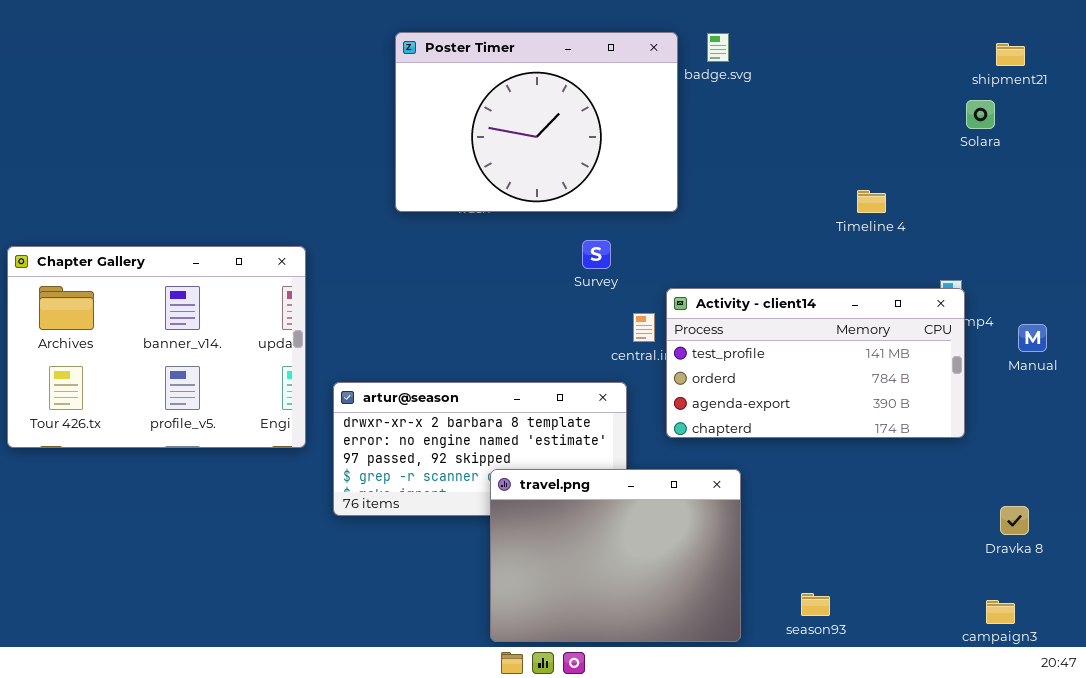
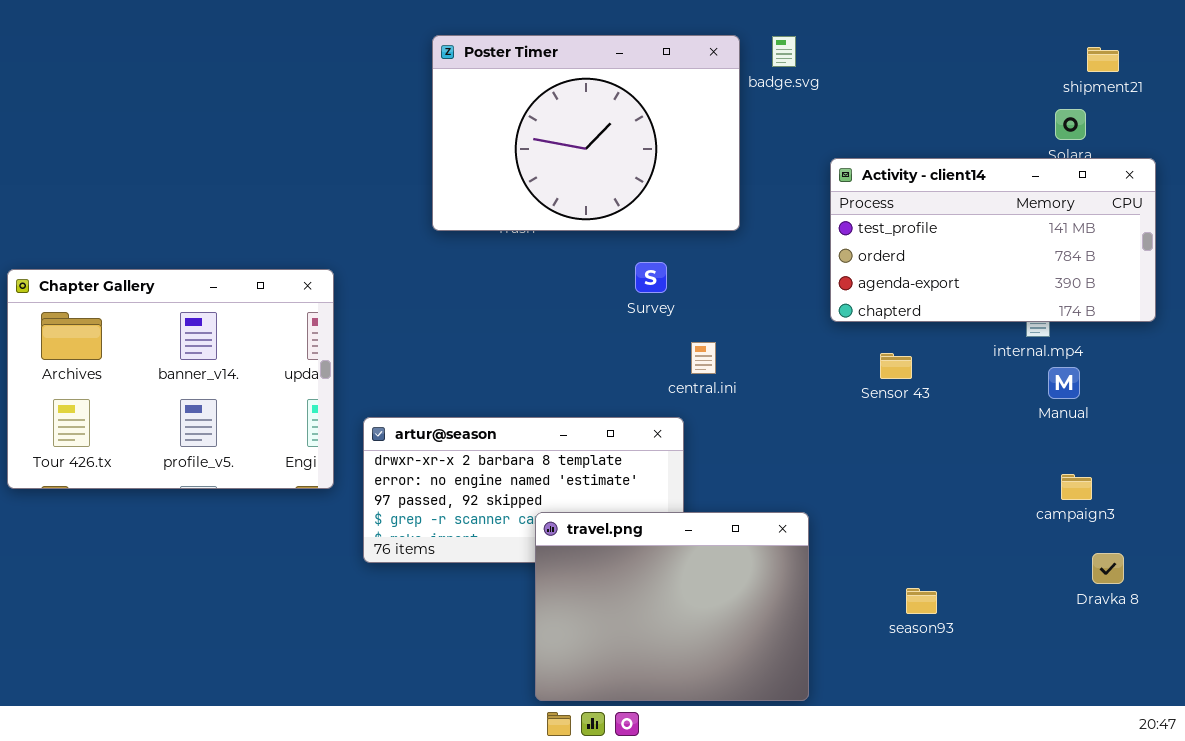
Activity - client14: [666,288,965,438] -> [830,158,1156,322], moved
Manual: [1018,324,1047,352] -> [1048,367,1080,399], moved
season93: [801,593,830,616] -> [906,588,937,614], moved
campaign3: [986,600,1015,624] -> [1061,474,1092,500], moved

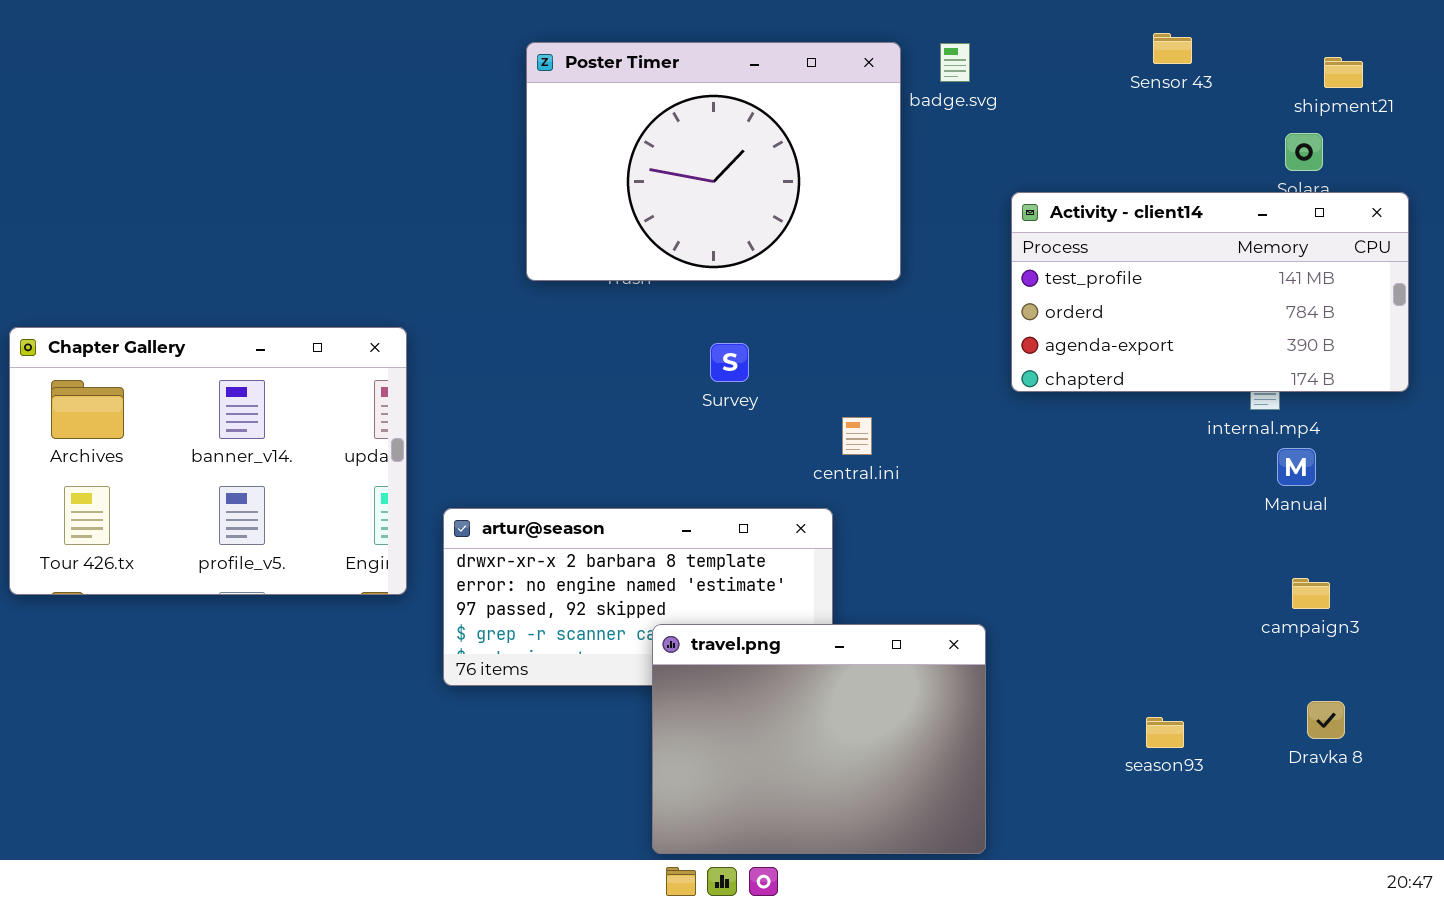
Survey: [635,262,667,293] -> [710,343,749,382], moved
Sensor 43: [880,353,912,379] -> [1153,33,1192,64], moved
Dravka 8: [1092,553,1124,584] -> [1307,701,1345,739], moved
season93: [906,588,937,614] -> [1146,717,1184,748], moved

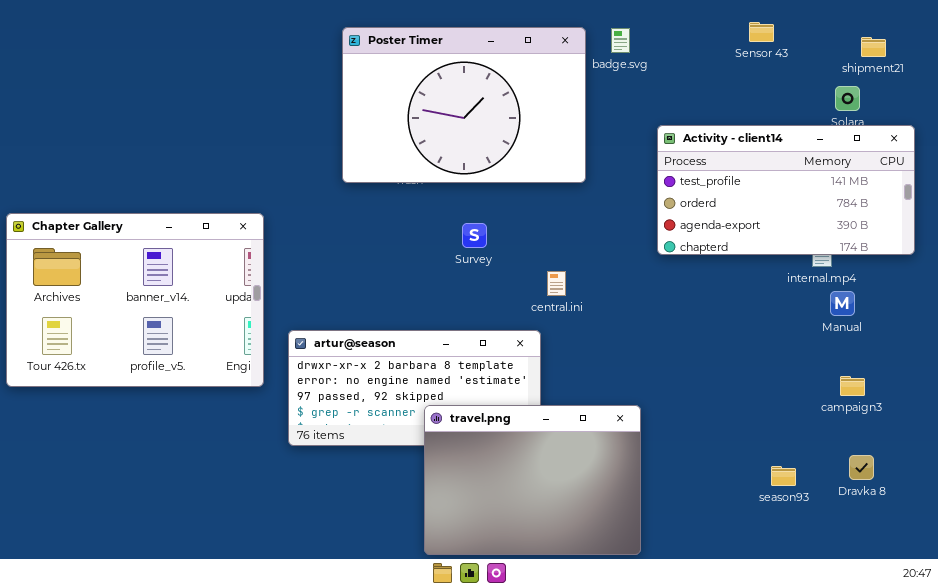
season93: [1146,717,1184,748] -> [771,466,796,486], moved

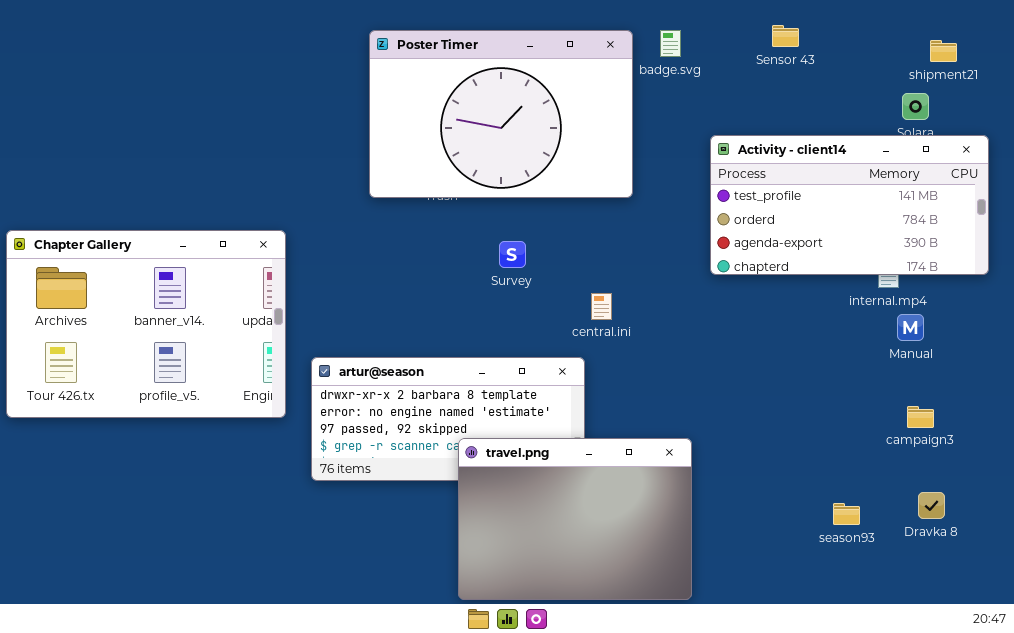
Sensor 43: [749,22,774,42] -> [772,25,799,47], moved

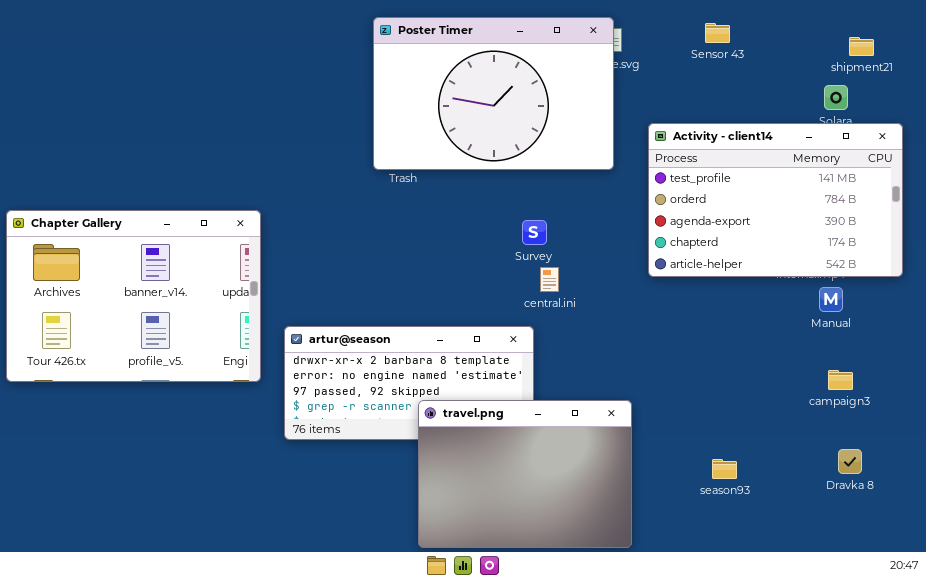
Poster Timer: [369,30,633,198] -> [373,17,614,170], moved
Activity - client14: [710,135,989,275] -> [648,123,903,277], resized
Survey: [499,241,526,268] -> [522,220,547,245], moved
season93: [833,503,860,525] -> [712,459,737,479], moved

